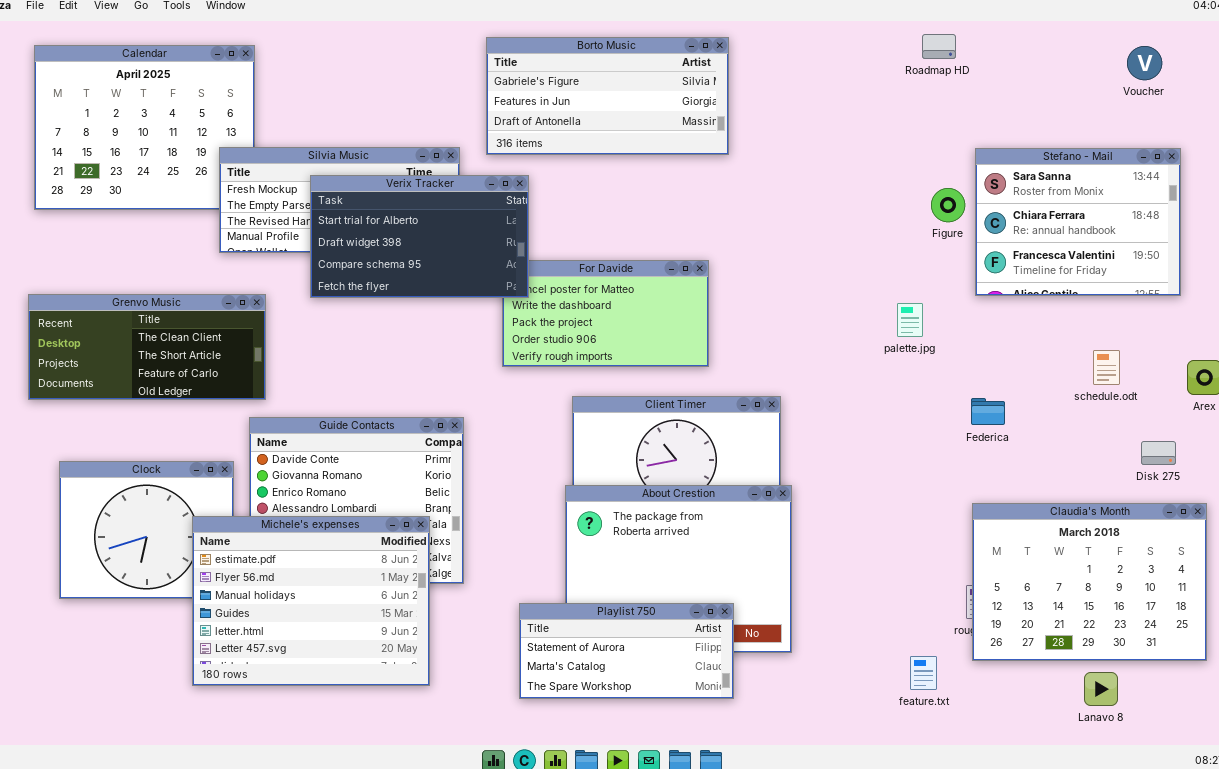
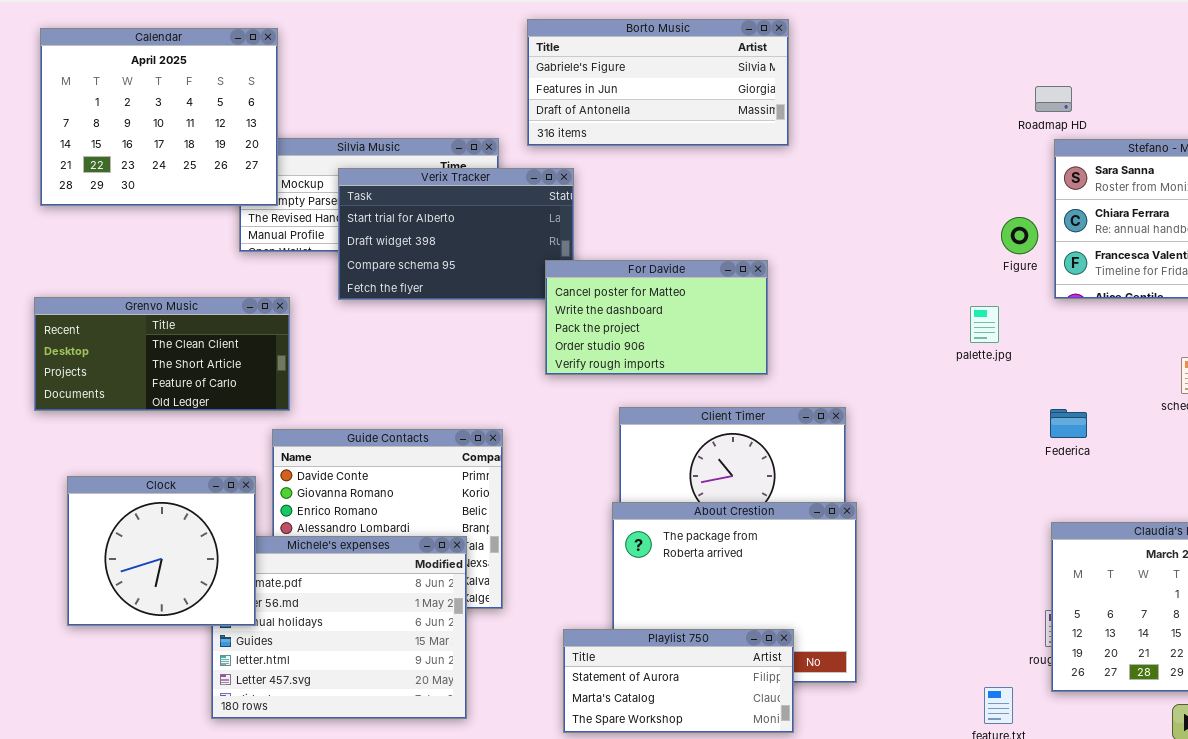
Roadmap HD: [922,34,956,59] -> [1035,86,1072,112], moved
Calendar: [34,45,255,210] -> [40,28,278,206], raised
Figure: [931,188,965,222] -> [1001,217,1038,254], moved
For Davide: [502,260,709,367] -> [545,260,768,375], raised
Clock: [59,461,234,599] -> [67,476,256,626], raised

